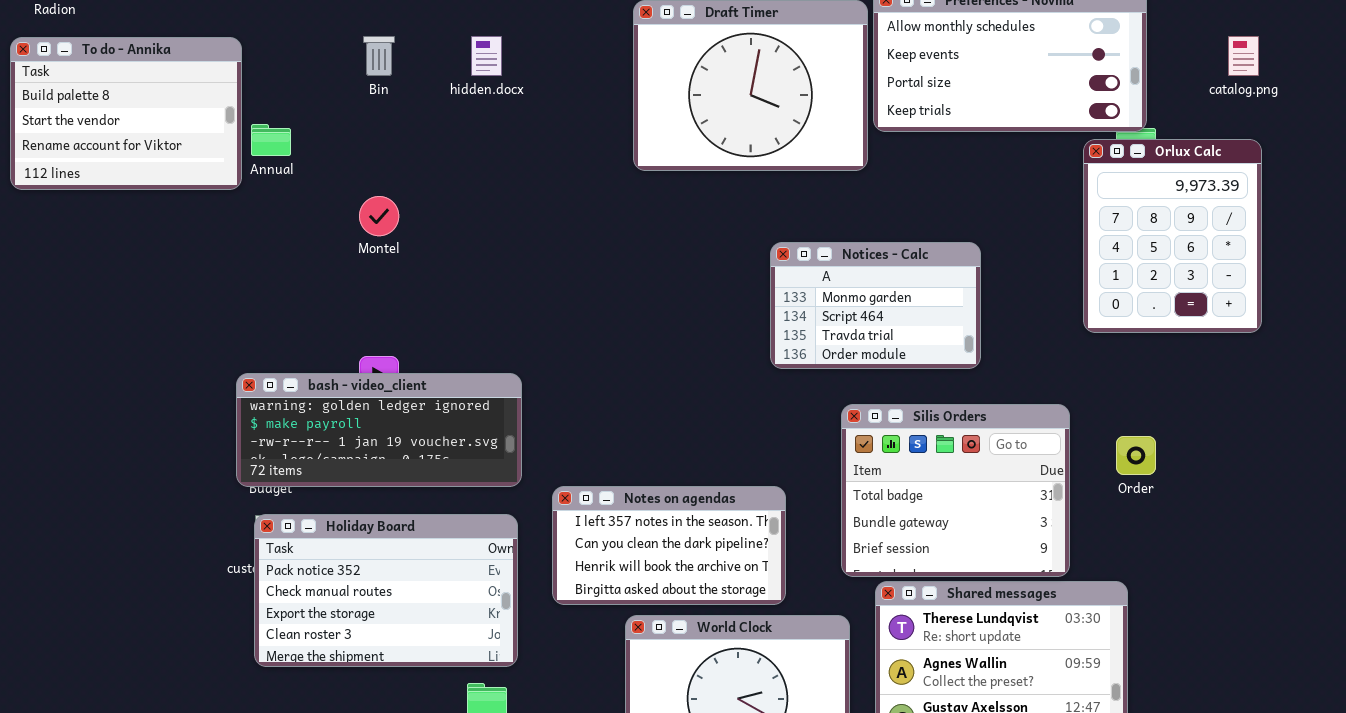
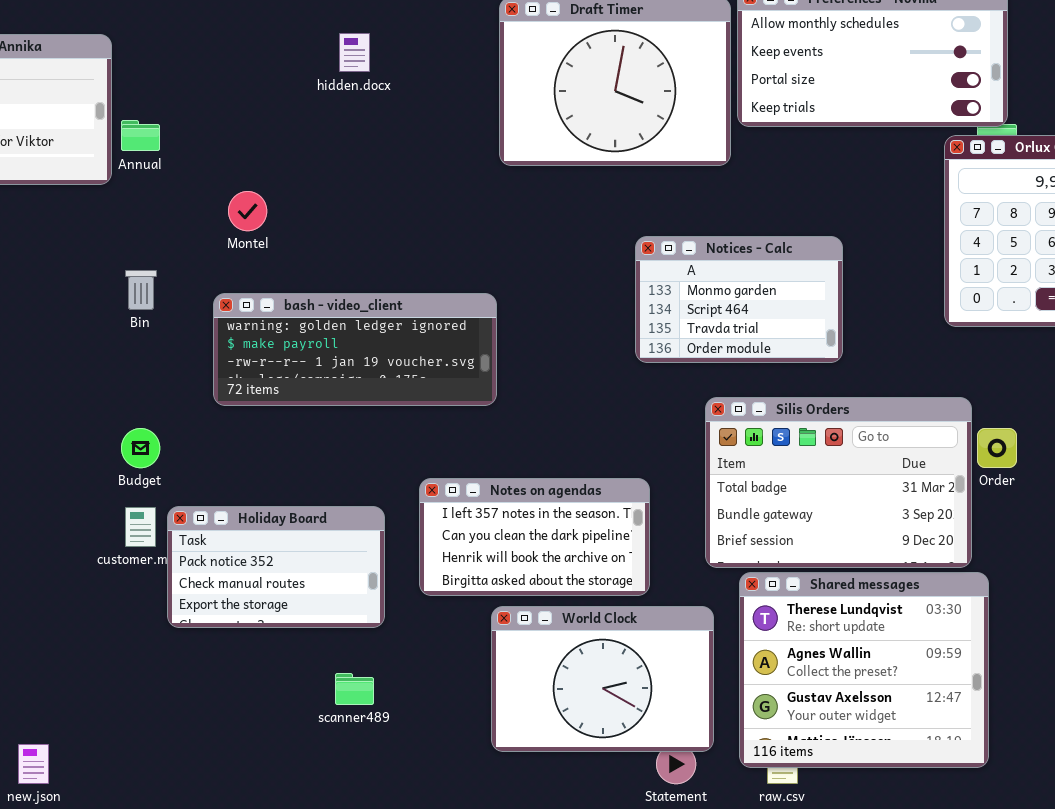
Bin: [363,36,395,76] -> [125,270,157,310], moved
bash - video_client: [236,373,522,487] -> [213,293,497,406], moved
Silis Orders: [841,404,1070,577] -> [705,397,972,568], resized
Holiday Board: [254,514,518,667] -> [167,506,385,628], resized

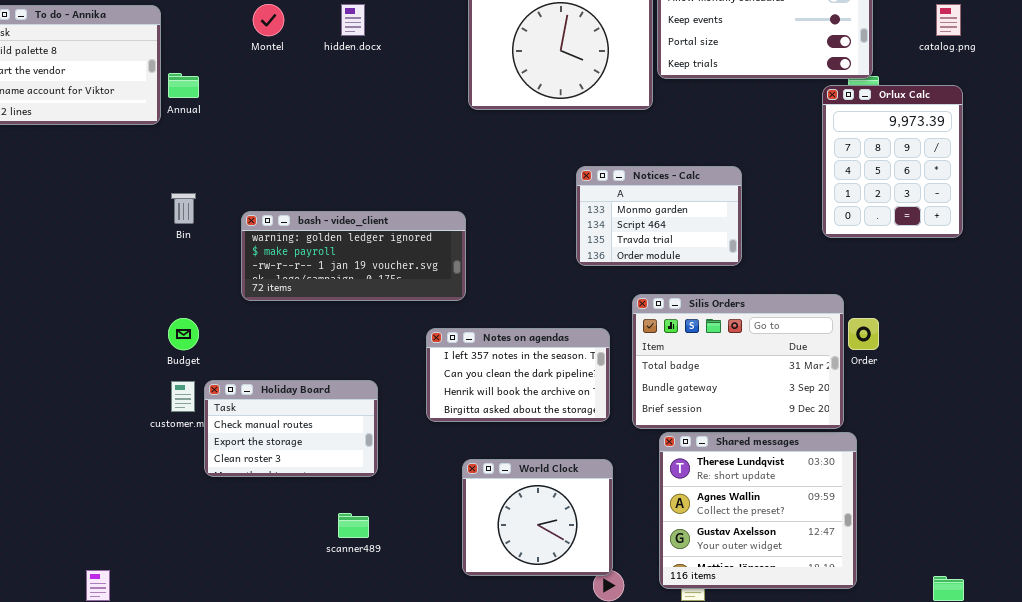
Montel: [228,191,267,231] -> [253,4,284,36], moved
Notes on agendas: [419,478,650,596] -> [426,328,610,422], moved
Holiday Board: [167,506,385,628] -> [204,380,378,477], scrolled down 1 row
World Clock: [491,606,714,752] -> [462,459,613,576], resized

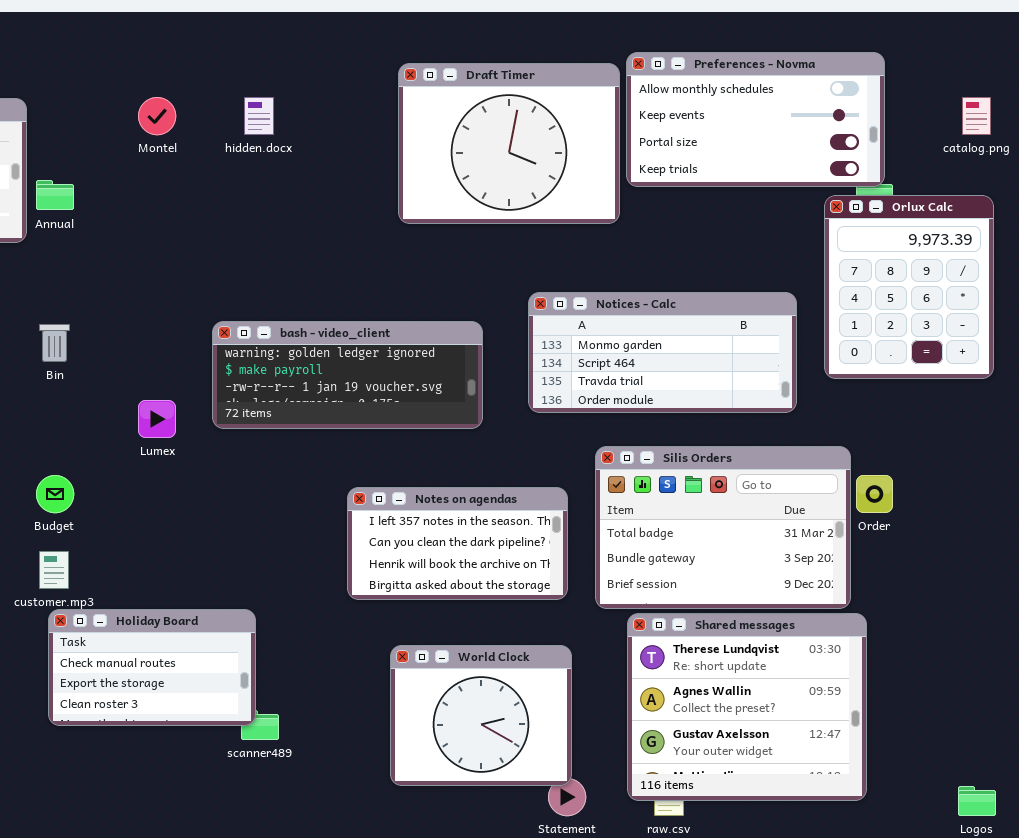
Notices - Calc: [576,166,742,266] -> [528,292,797,413], resized
bash - video_client: [241,211,466,301] -> [212,321,483,429], moved
Holiday Board: [204,380,378,477] -> [48,609,256,726], moved

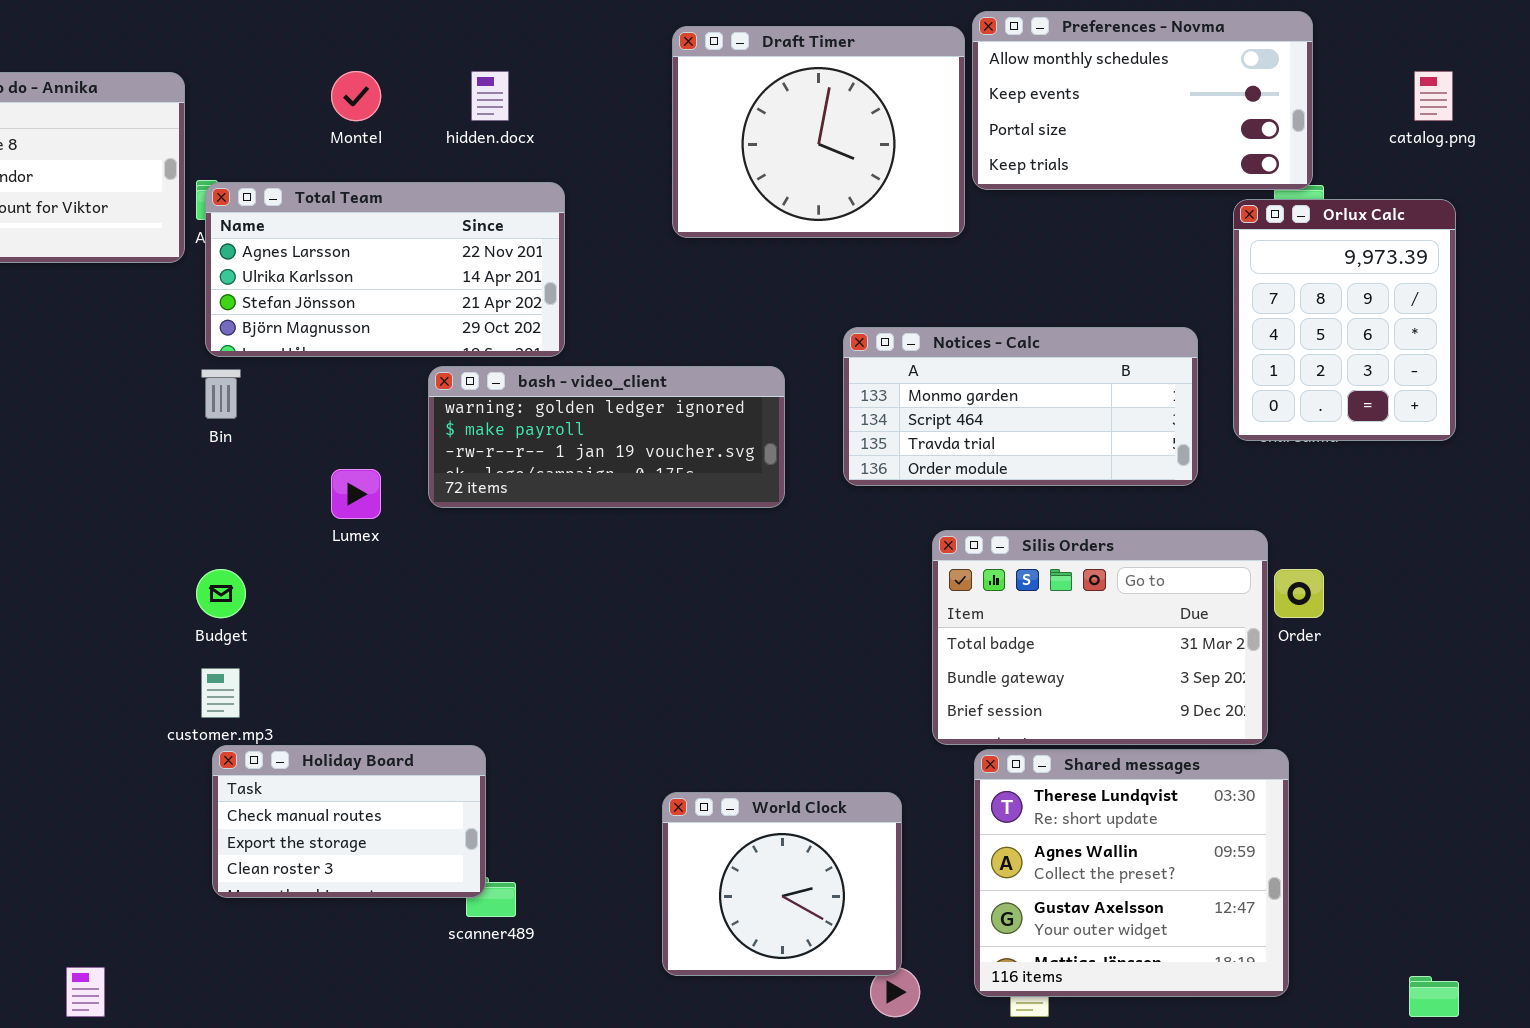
Total Team: none -> [205,182,565,357], opened
Notes on agendas: [347,487,568,600] -> none, closed

